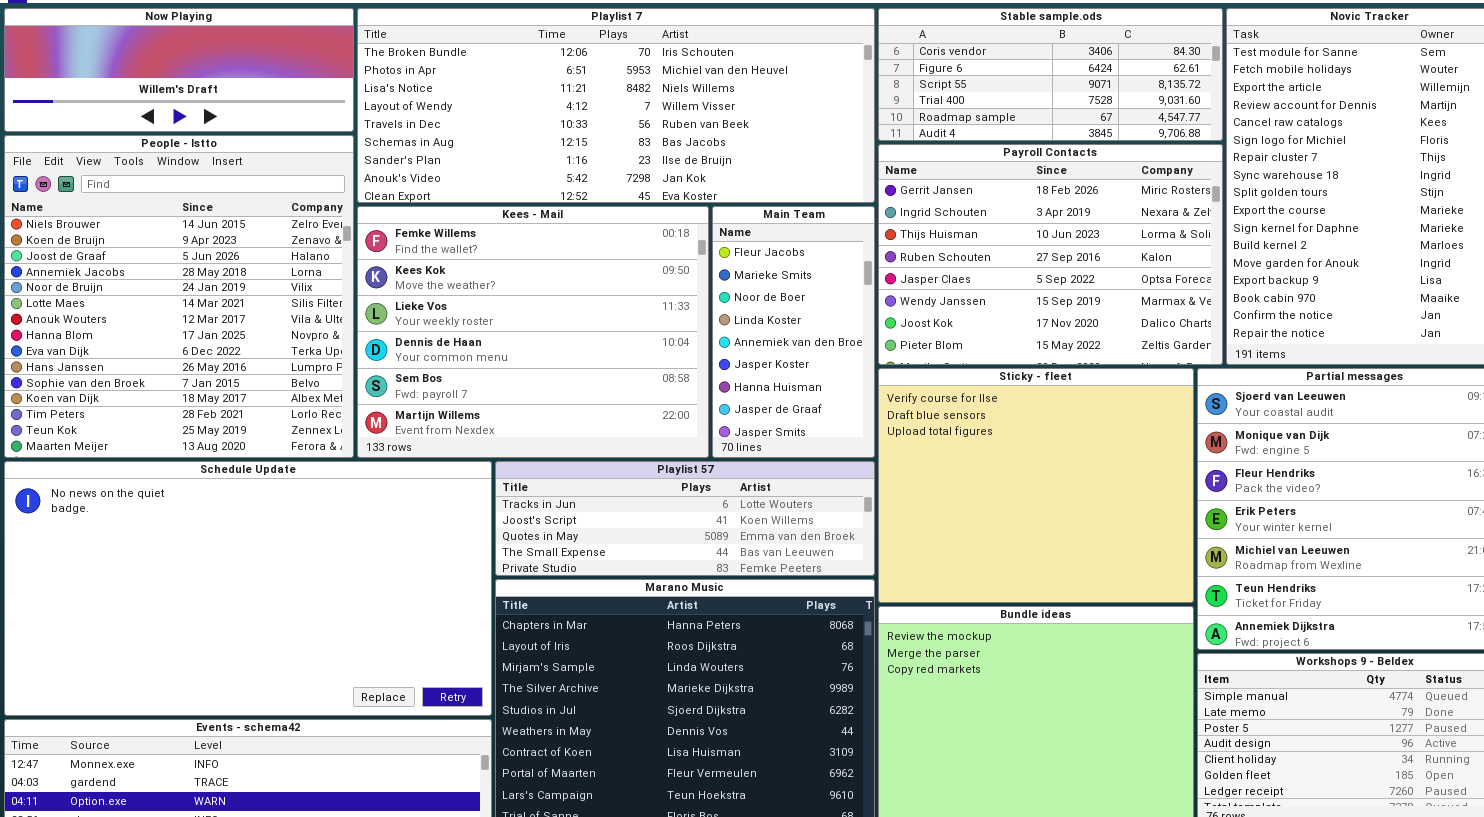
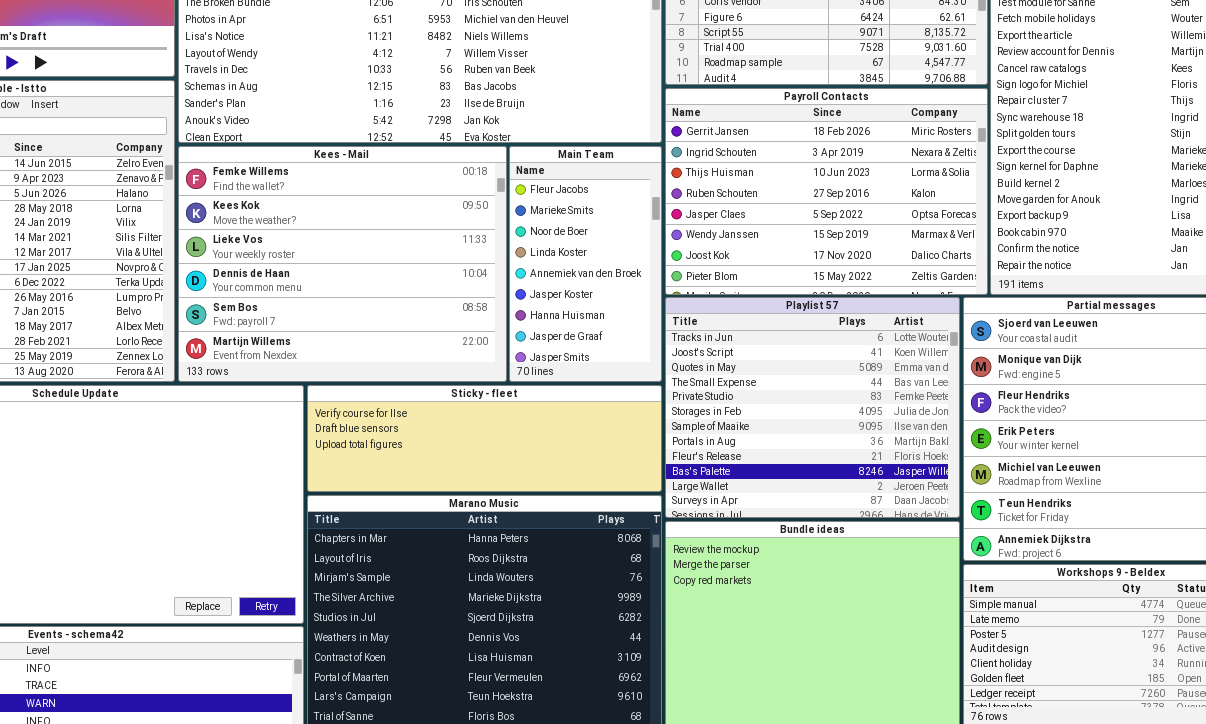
Sticky - fleet: [878,368,1194,603] -> [307,385,662,492], moved, resized
Playlist 57: [495,461,875,576] -> [665,297,960,518], moved, resized

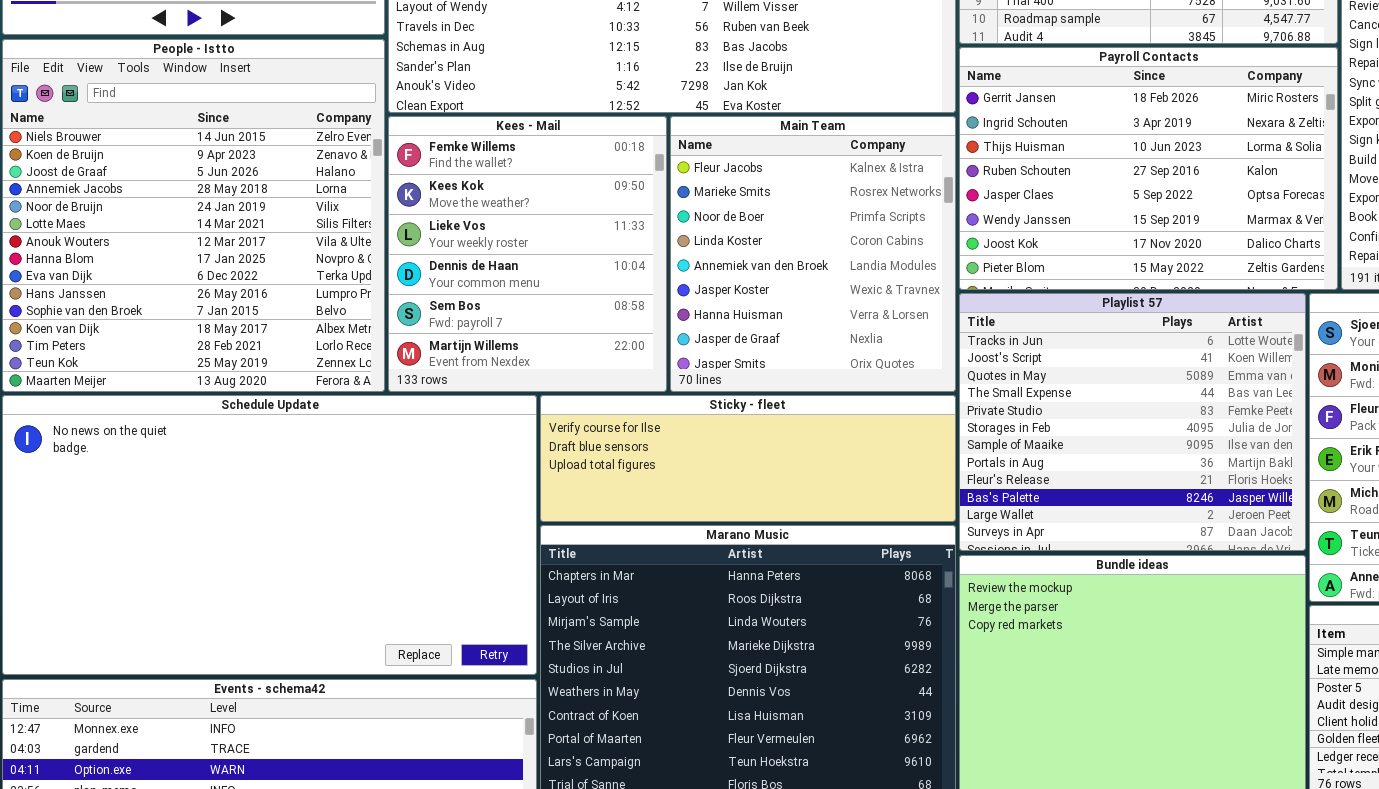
Kees - Mail: [178,146,507,382] -> [388,116,667,392], resized
Main Team: [509,146,662,382] -> [670,116,956,392], resized

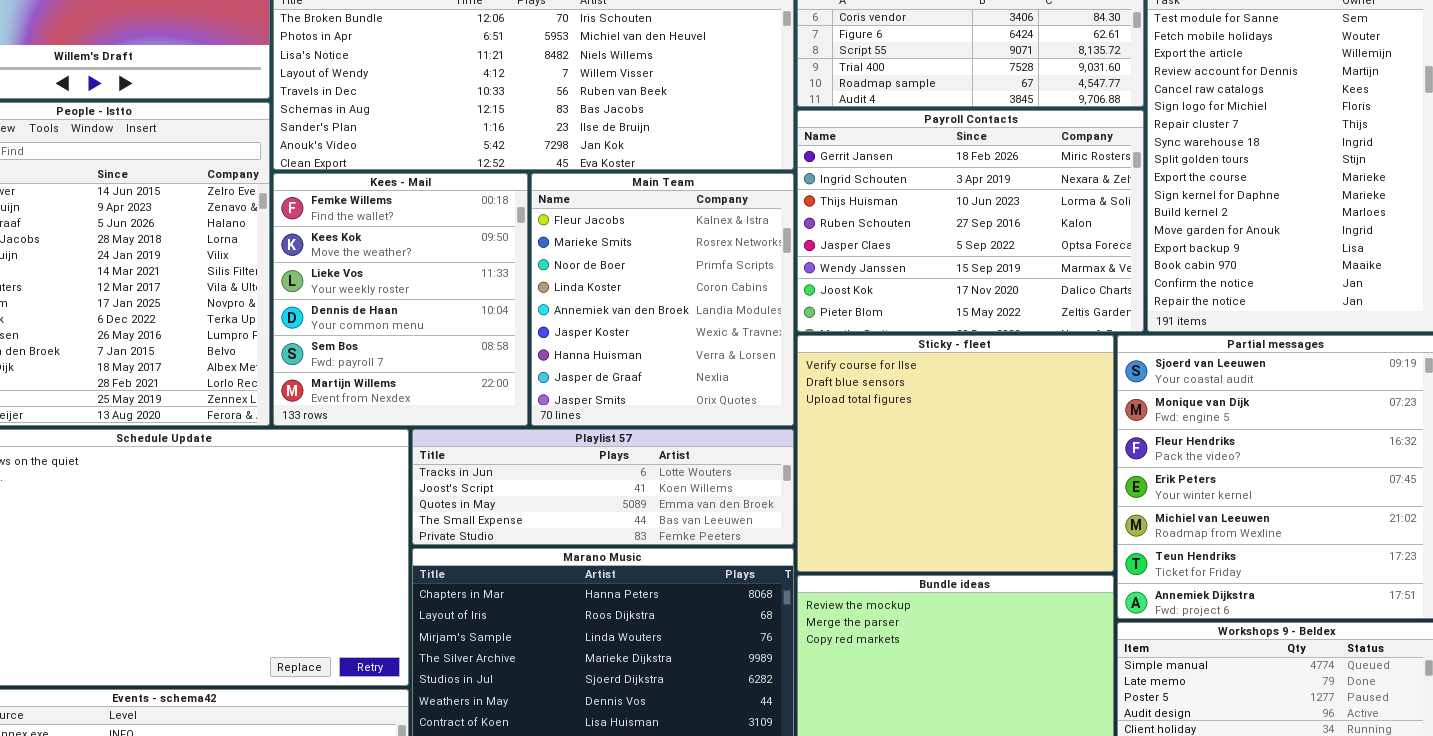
Playlist 57: [959,293,1306,551] -> [412,429,794,545], moved, resized
Sticky - fleet: [540,395,956,522] -> [797,335,1114,572], moved, resized

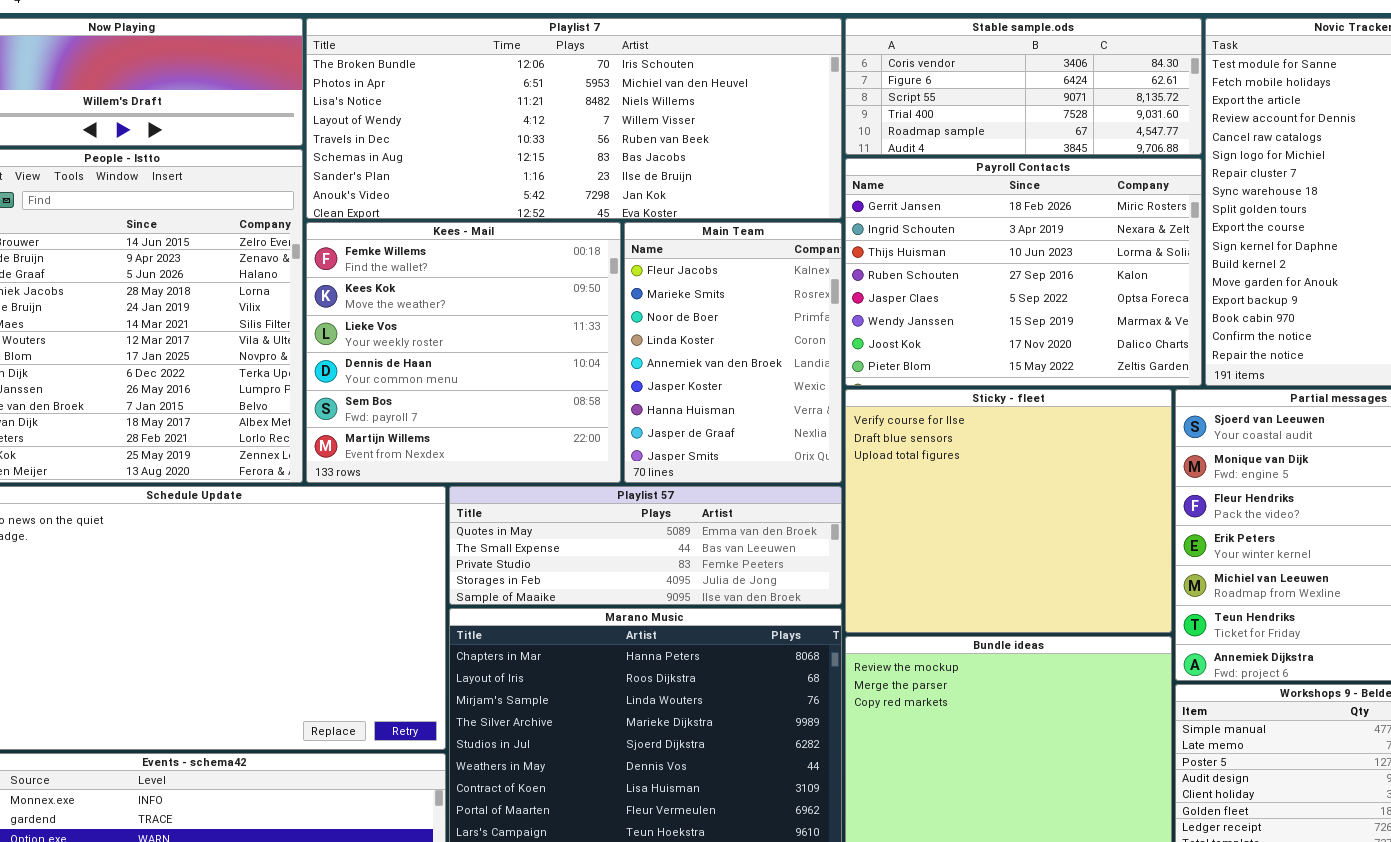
Kees - Mail: [273,173,528,426] -> [306,222,621,483], resized
Main Team: [531,173,794,426] -> [624,222,842,483], resized
Playlist 57: [412,429,794,545] -> [449,486,842,605], scrolled down 2 rows

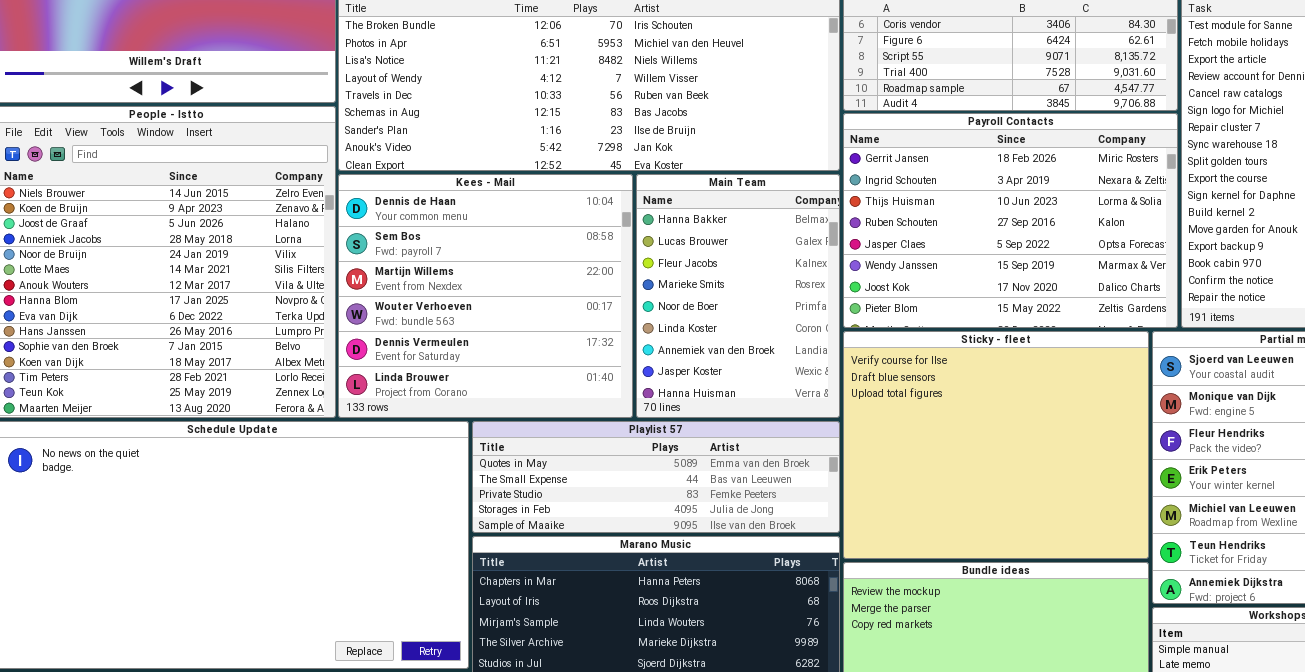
Kees - Mail: [306,222,621,483] -> [338,174,633,418], scrolled down 3 rows
Main Team: [624,222,842,483] -> [636,174,840,418], scrolled up 2 rows

